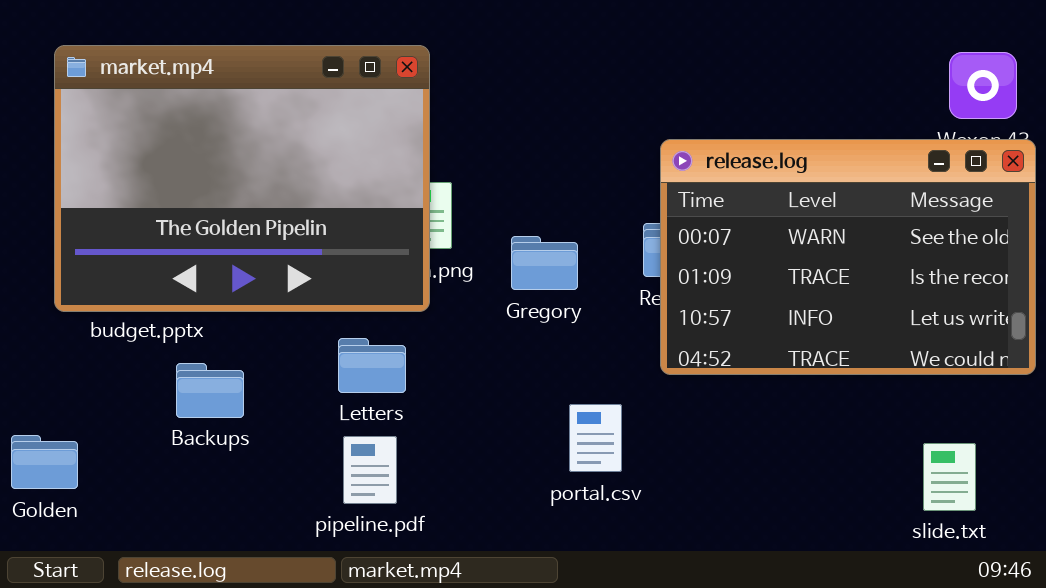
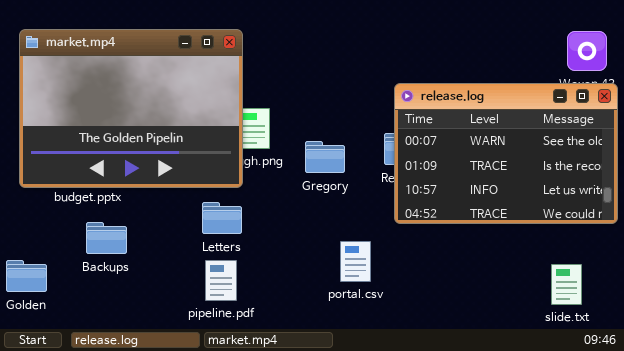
market.mp4: [54,45,430,312] -> [19,29,243,188], moved
Backups: [176,363,244,418] -> [86,222,127,254], moved

